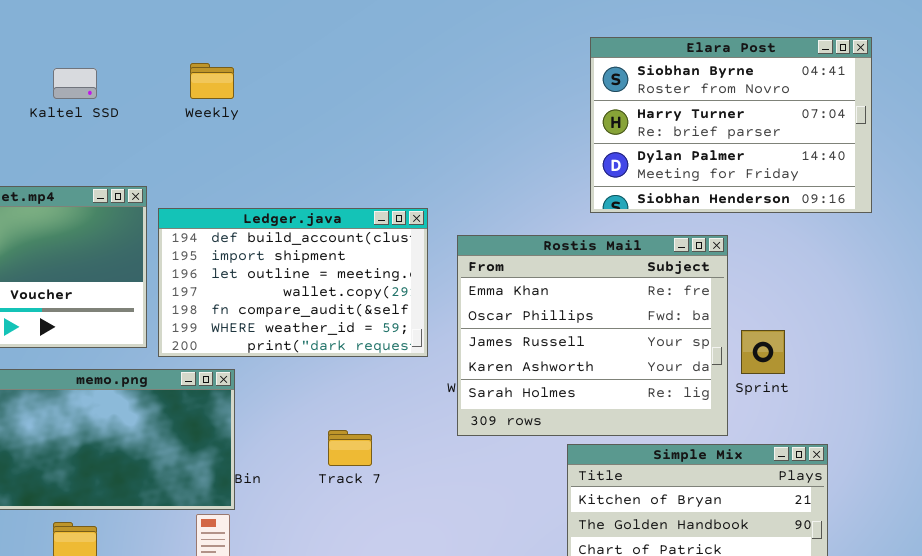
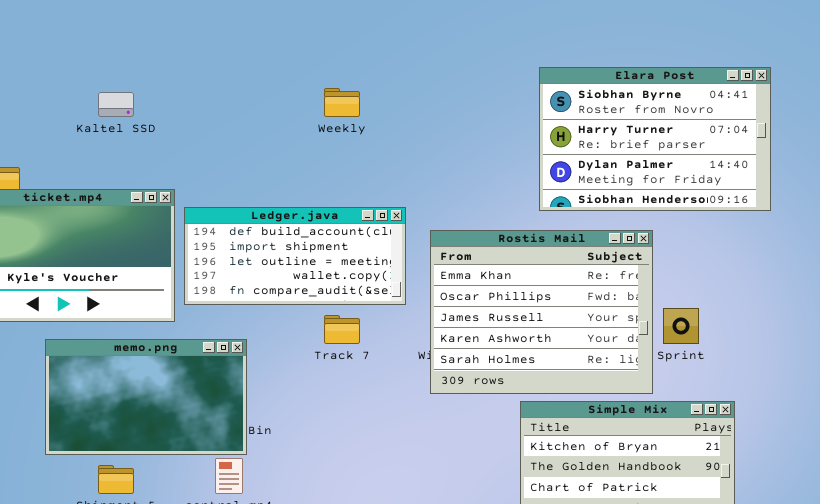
Weekly: [190,63,234,99] -> [324,88,360,117], moved
Ledger.java: [158,208,428,357] -> [184,207,406,305], resized
Track 7: [328,430,372,466] -> [324,315,360,344], moved

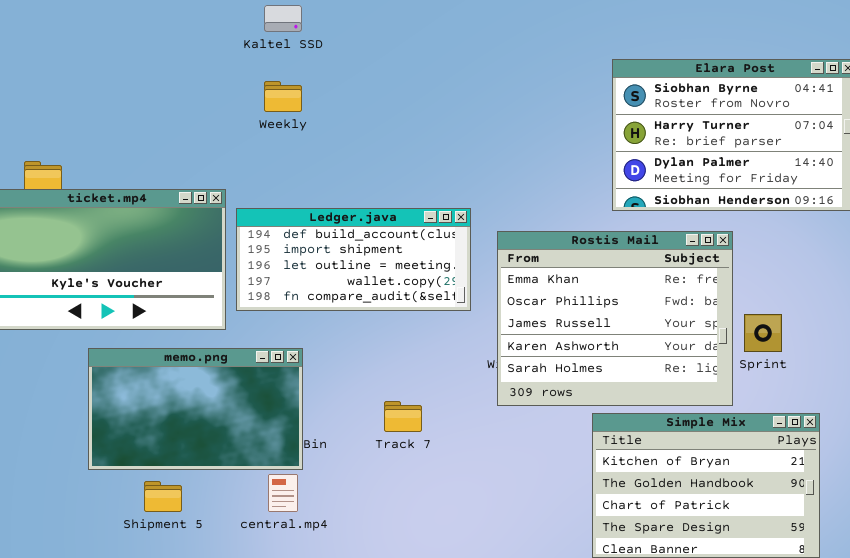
Weekly: [324,88,360,117] -> [264,81,302,112], moved
Kaltel SSD: [98,92,134,117] -> [264,5,302,32], moved
Track 7: [324,315,360,344] -> [384,401,422,432], moved

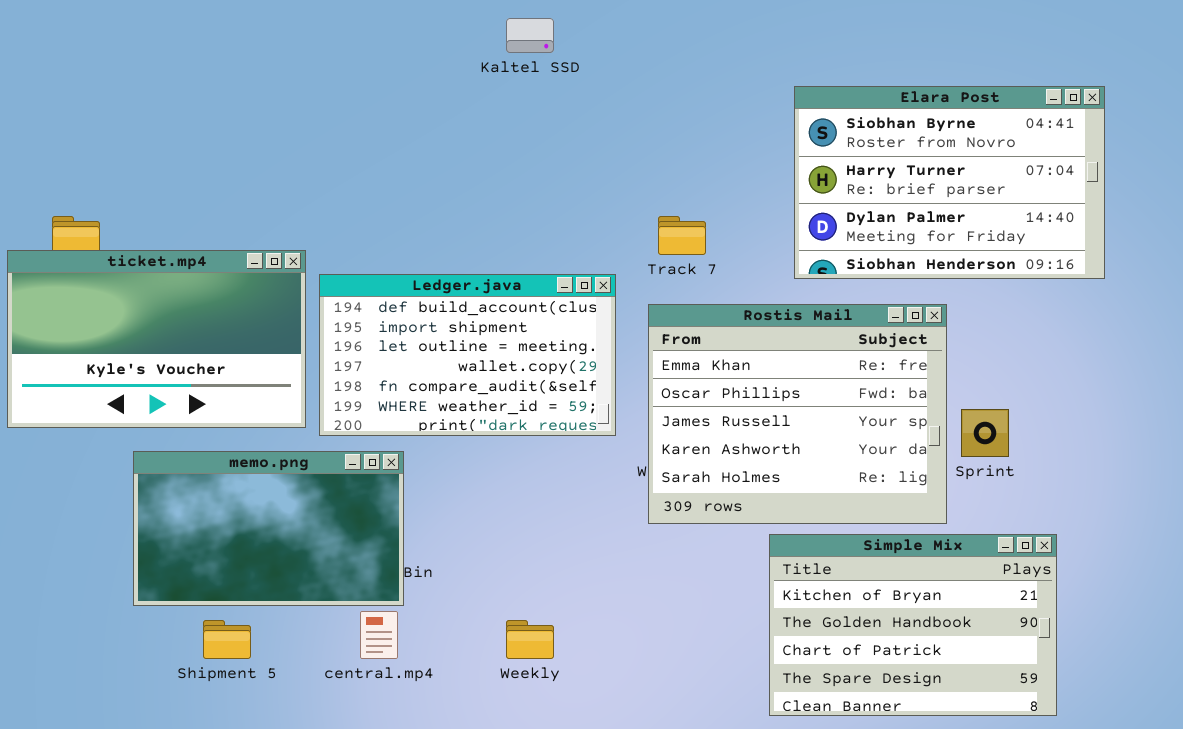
Kaltel SSD: [264,5,302,32] -> [506,18,554,53], moved
Weekly: [264,81,302,112] -> [506,620,554,659], moved
Ledger.java: [236,208,471,311] -> [319,274,616,436], resized
Track 7: [384,401,422,432] -> [658,216,706,255], moved

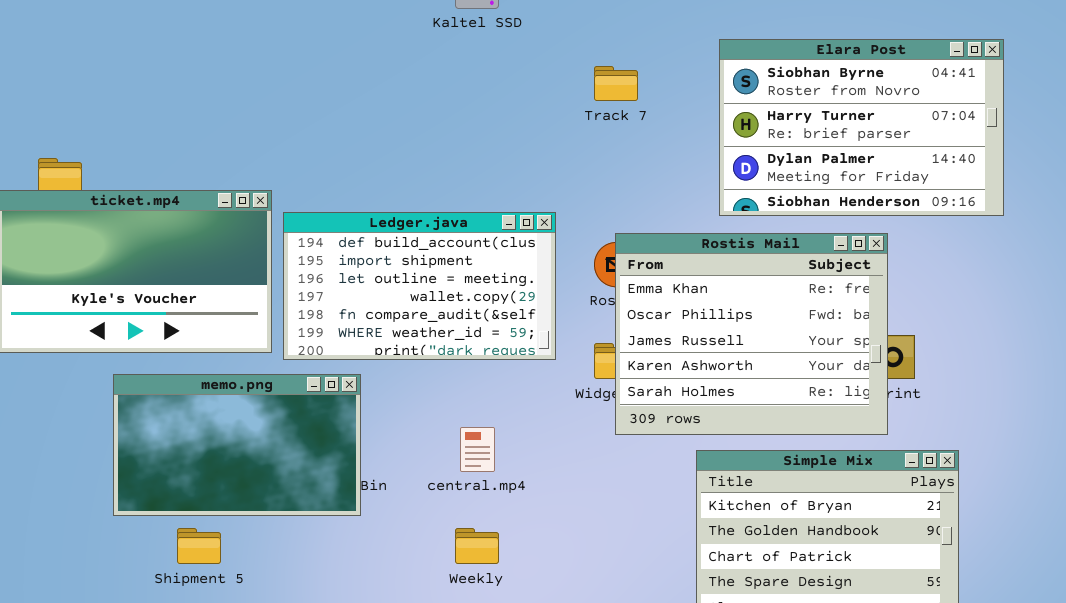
Track 7: [658,216,706,255] -> [594,66,638,101], moved
Rostis Mail: [648,304,947,524] -> [615,233,888,435], moved
central.mp4: [360,611,398,659] -> [460,427,495,472], moved

